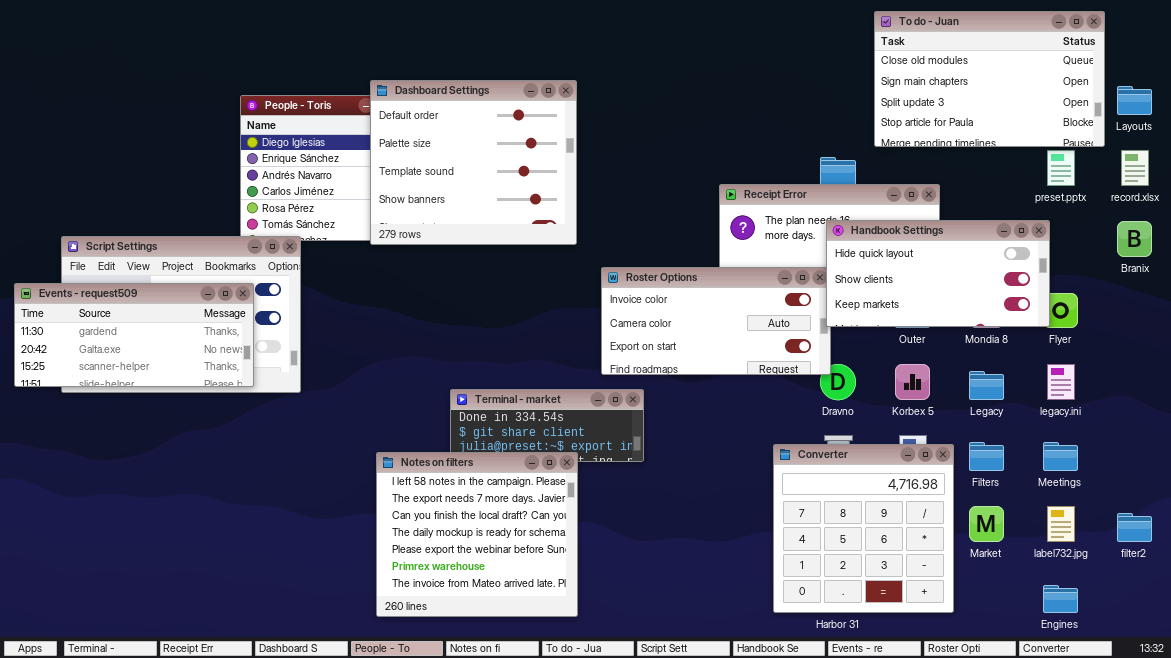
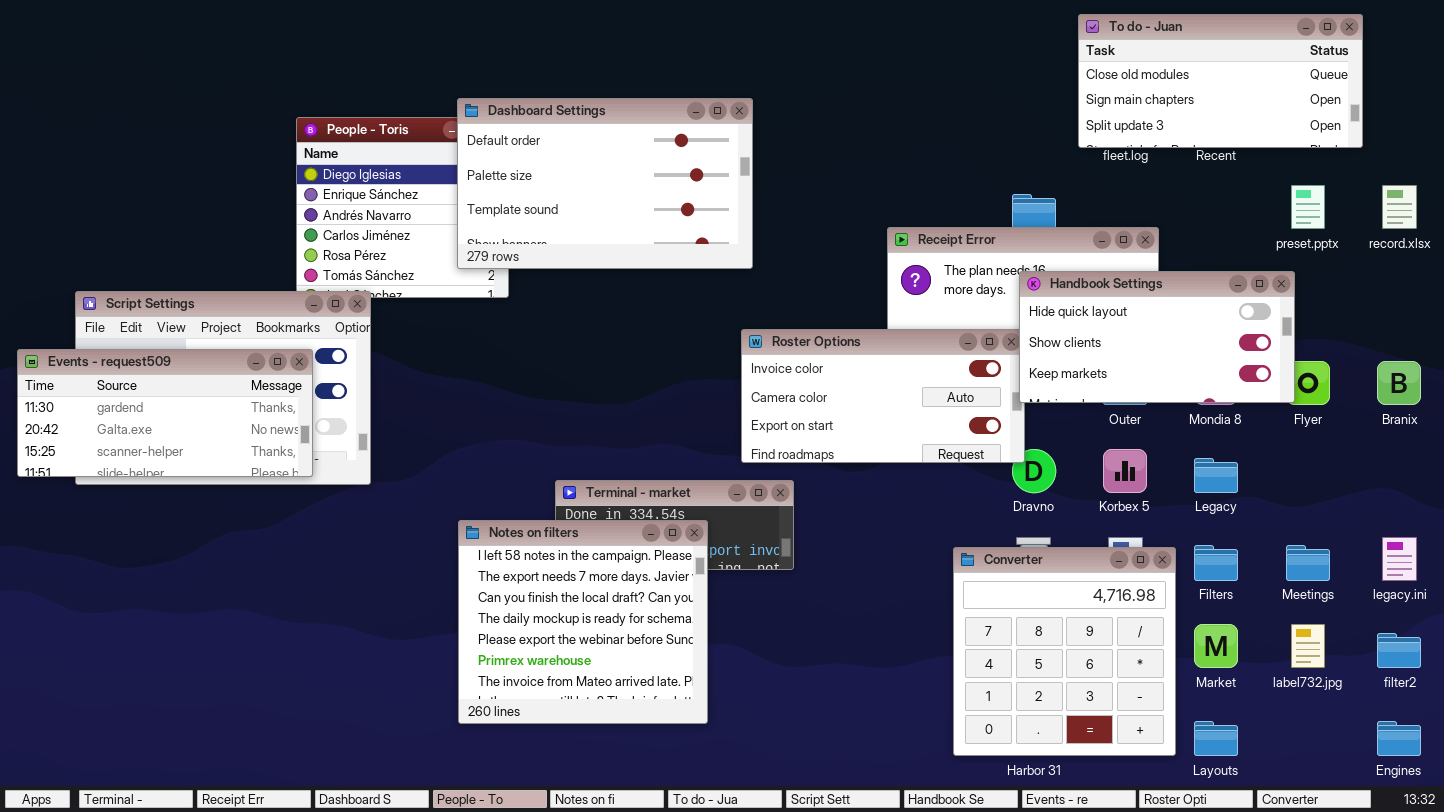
To do - Juan: [874,11,1105,147] -> [1078,14,1363,148], resized
Dashboard Settings: [370,80,577,245] -> [457,98,753,269], resized
Layouts: [1117,86,1152,115] -> [1194,721,1238,756], moved
Branix: [1117,221,1152,257] -> [1377,361,1421,405], moved
legacy.ini: [1047,364,1075,400] -> [1382,537,1417,581], moved
Notes on filters: [376,452,578,617] -> [458,520,708,724], moved
Engines: [1043,585,1078,613] -> [1377,721,1421,756], moved

